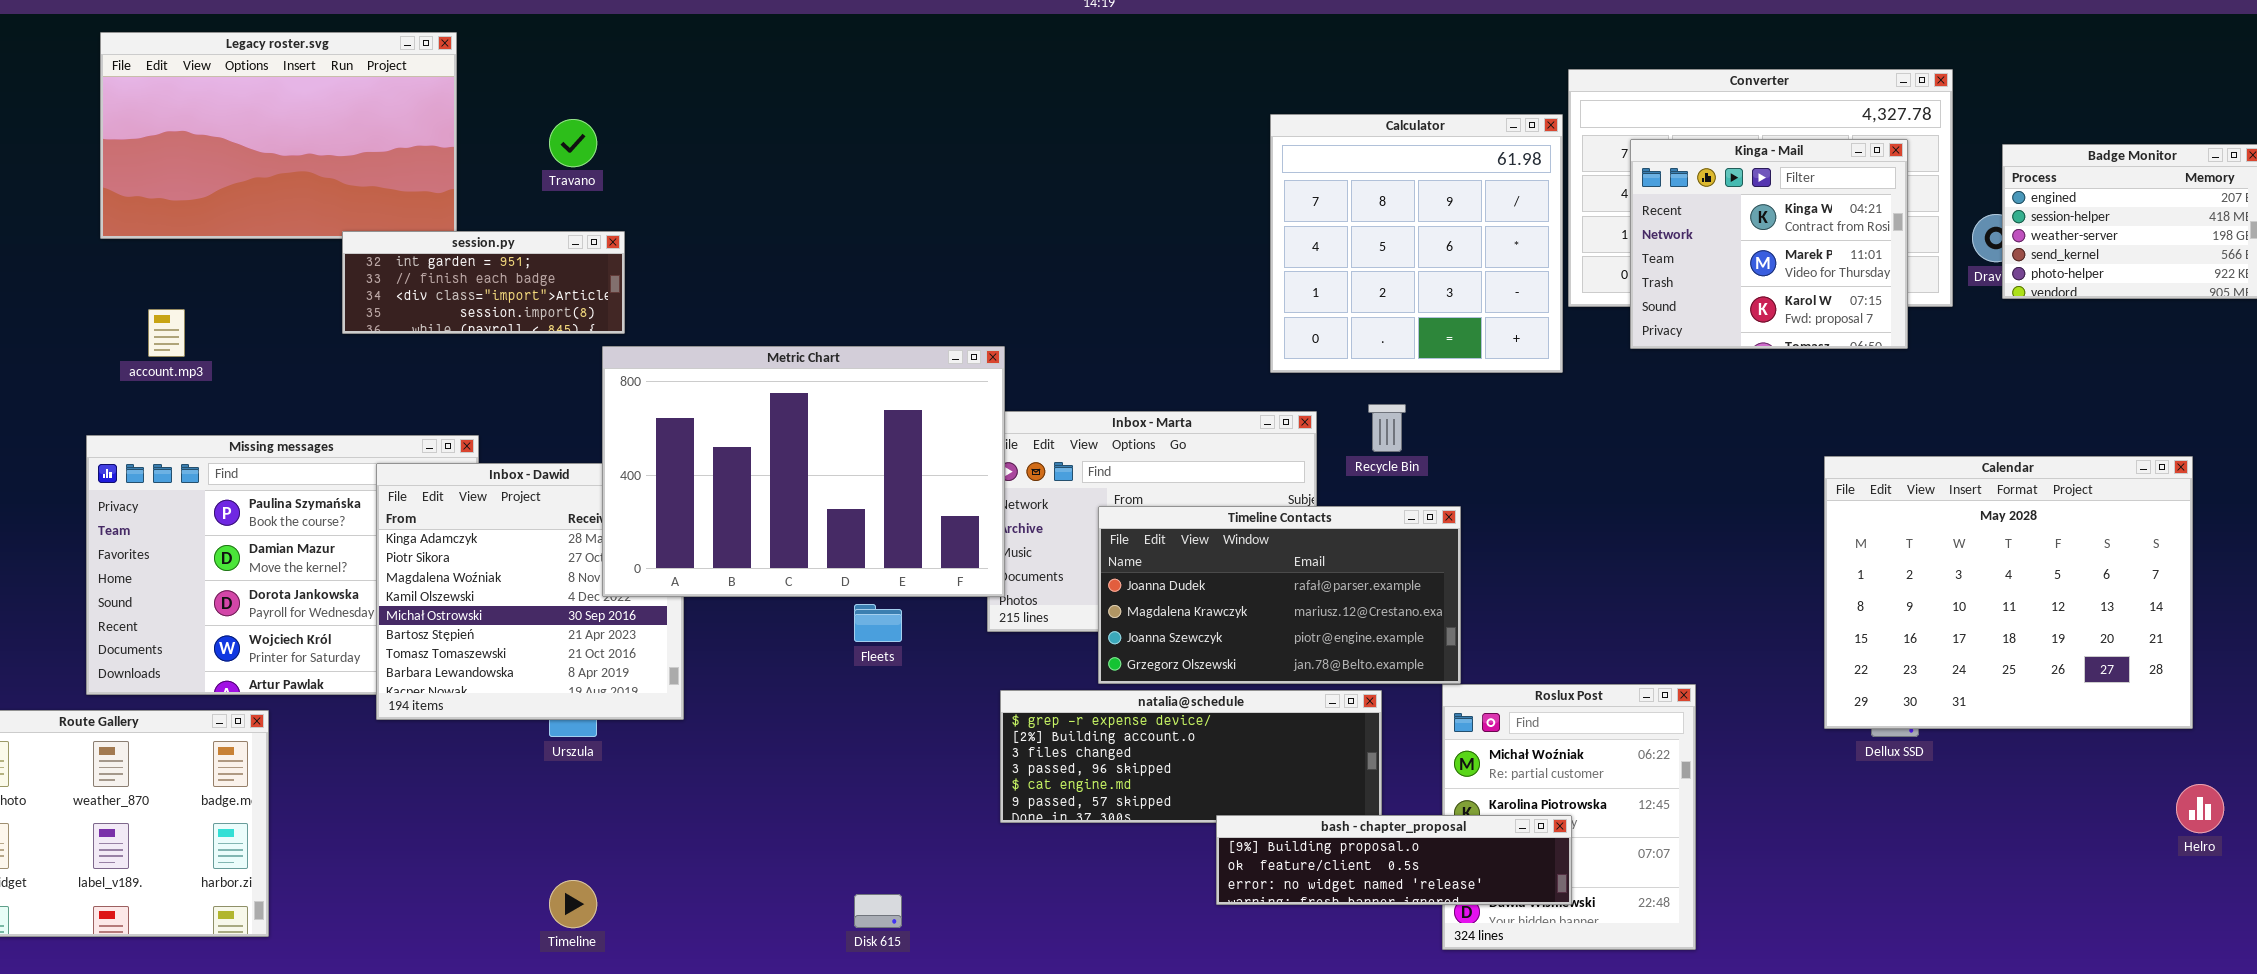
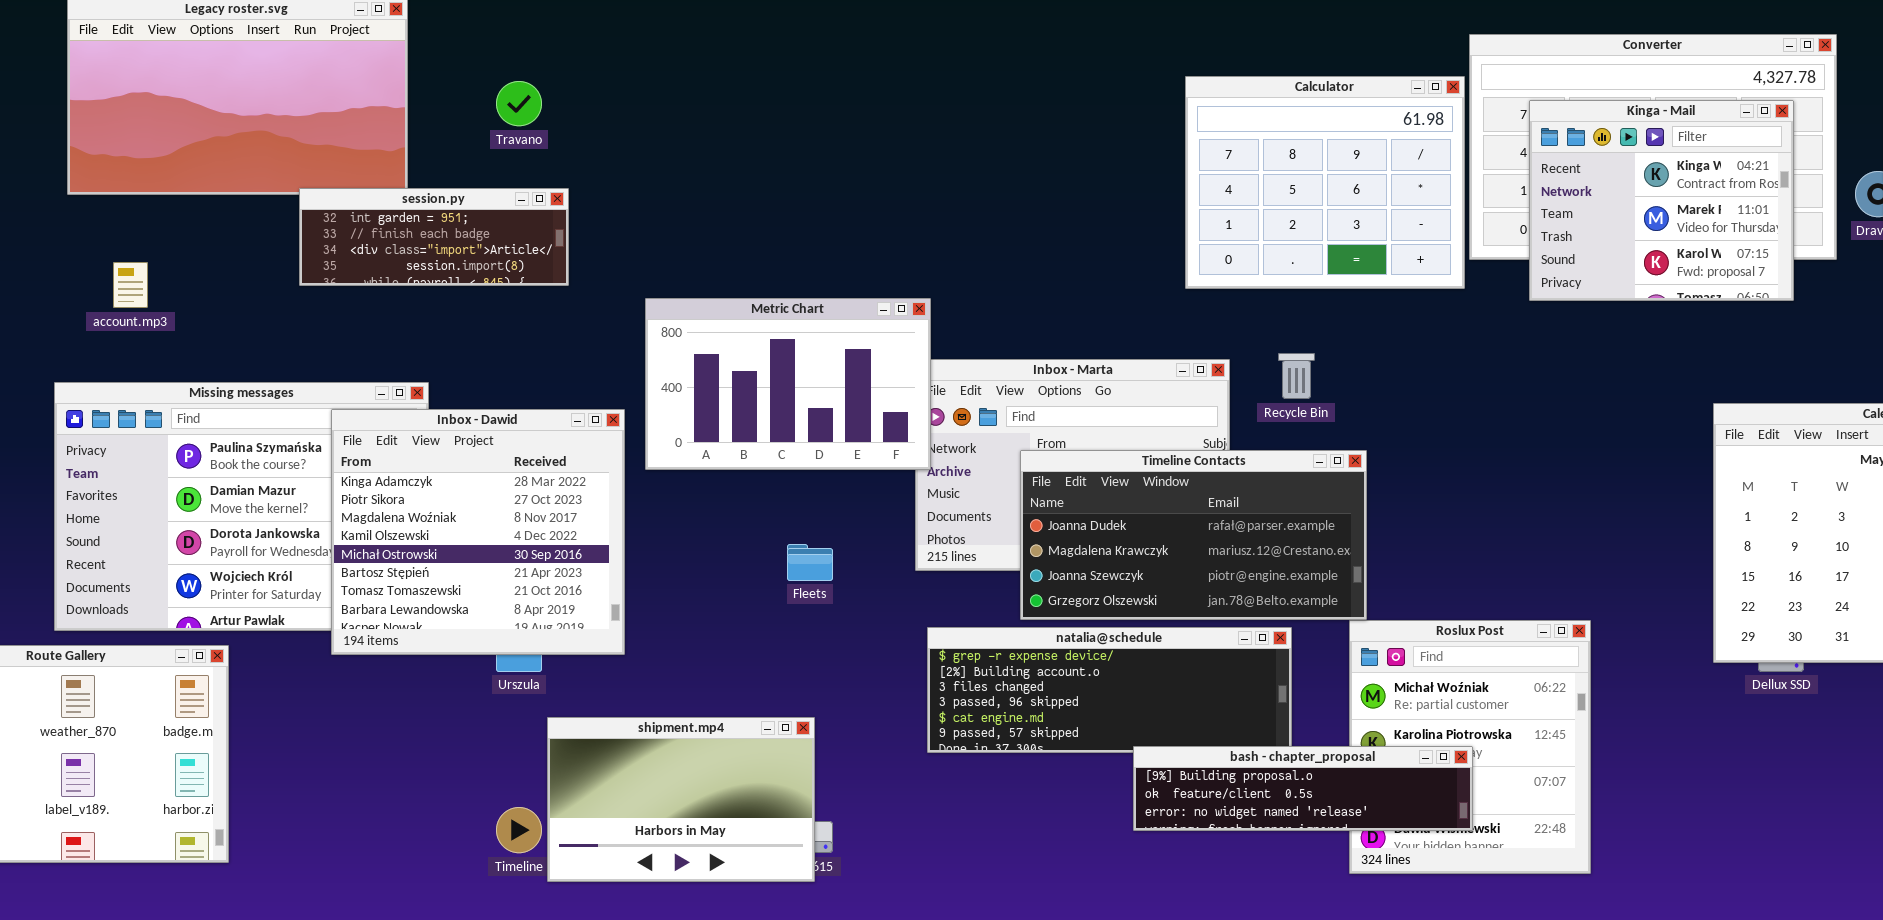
Calculator: [1270,114,1563,373] -> [1185,76,1465,289], resized
Metric Chart: [602,346,1005,597] -> [645,298,931,470], resized
shipment.mp4: none -> [547,717,815,882], opened

